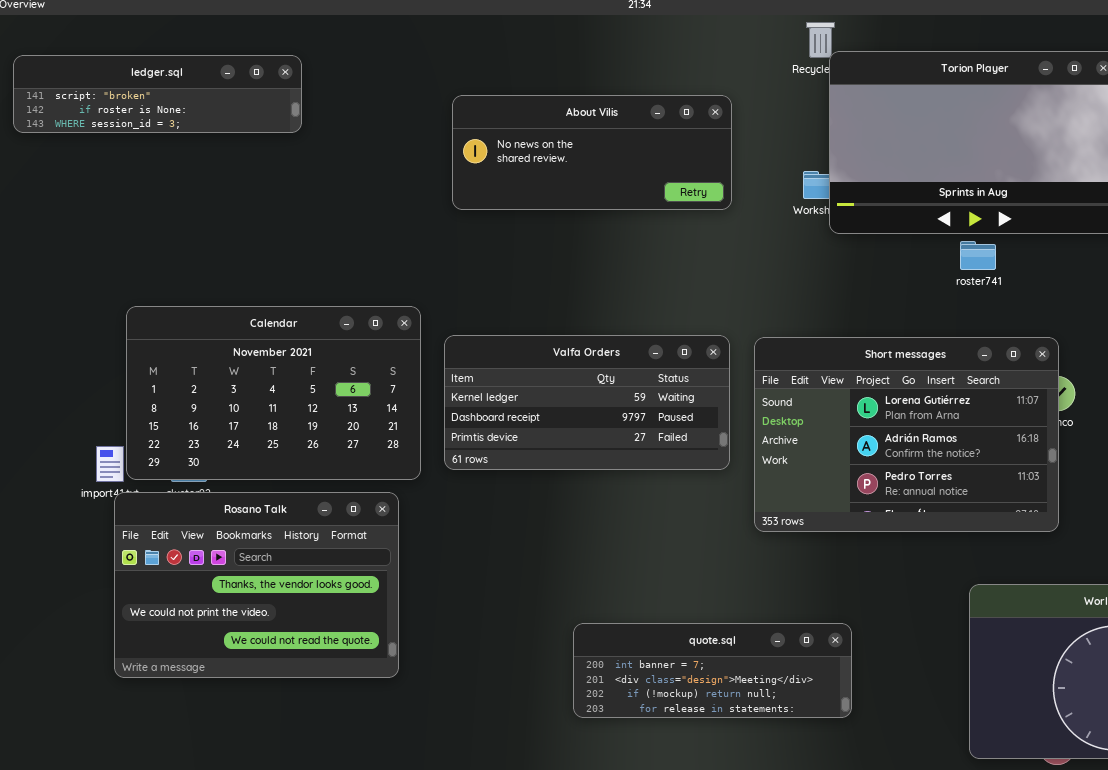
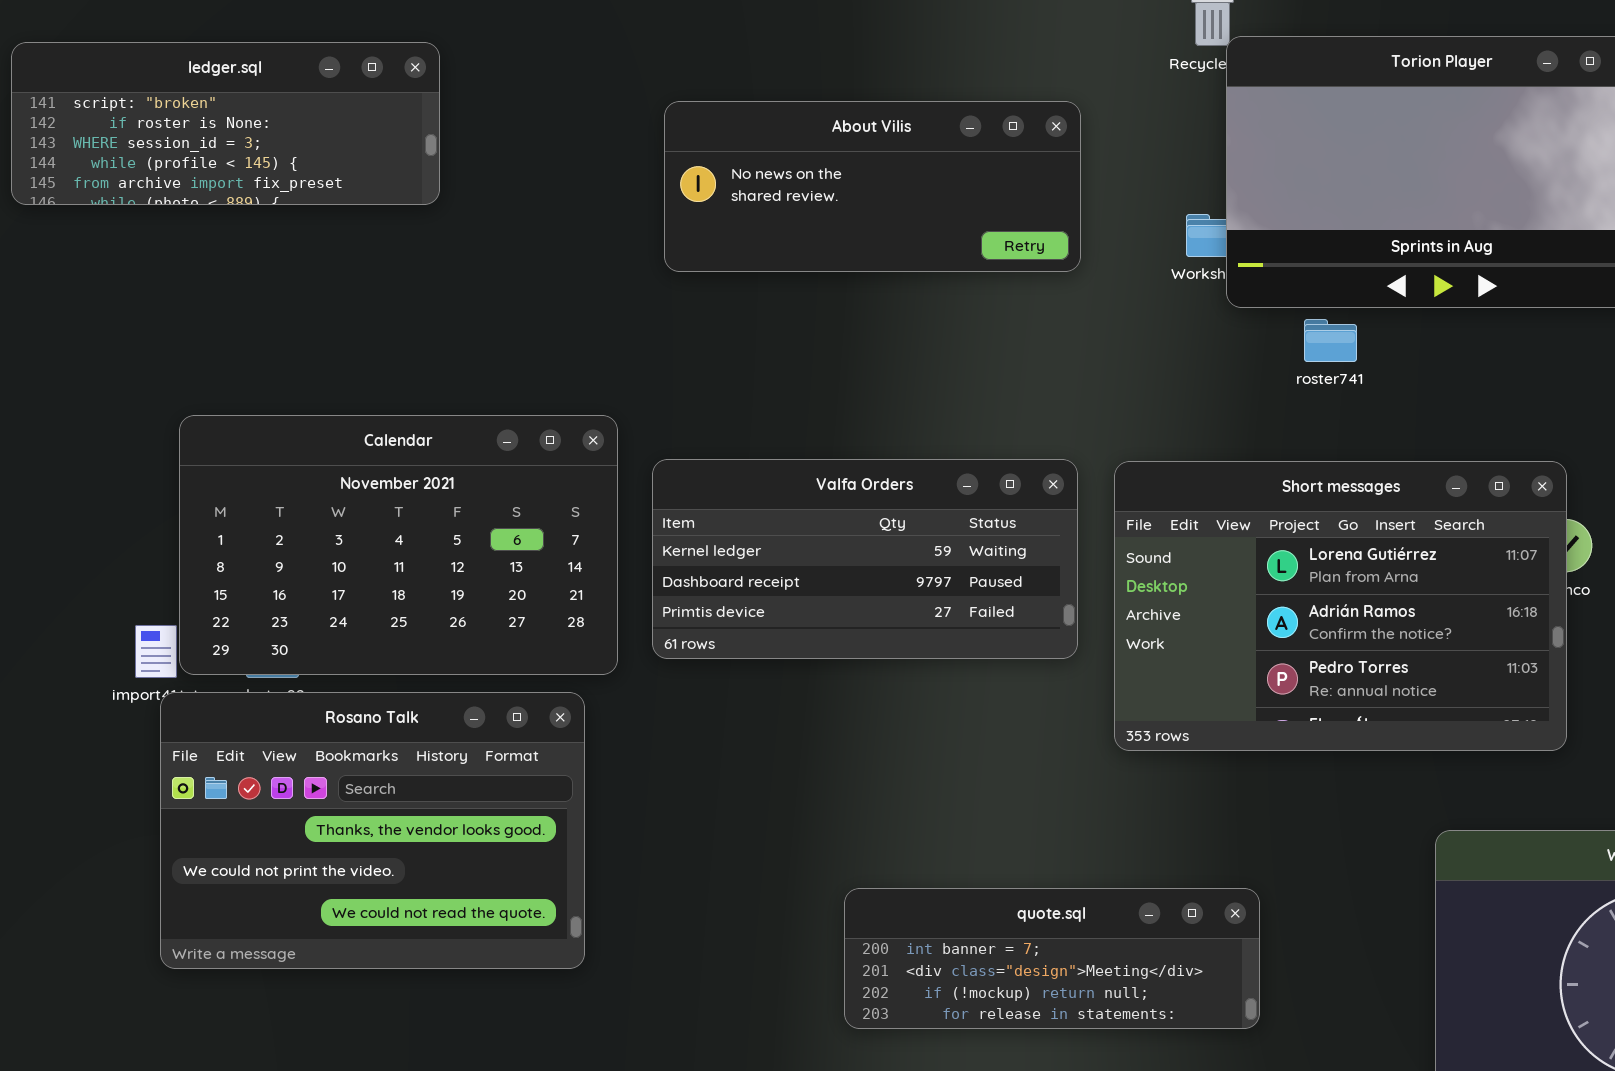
ledger.sql: [13,55,302,133] -> [11,42,440,205], resized
roster741: [960,241,996,270] -> [1304,319,1357,362], moved

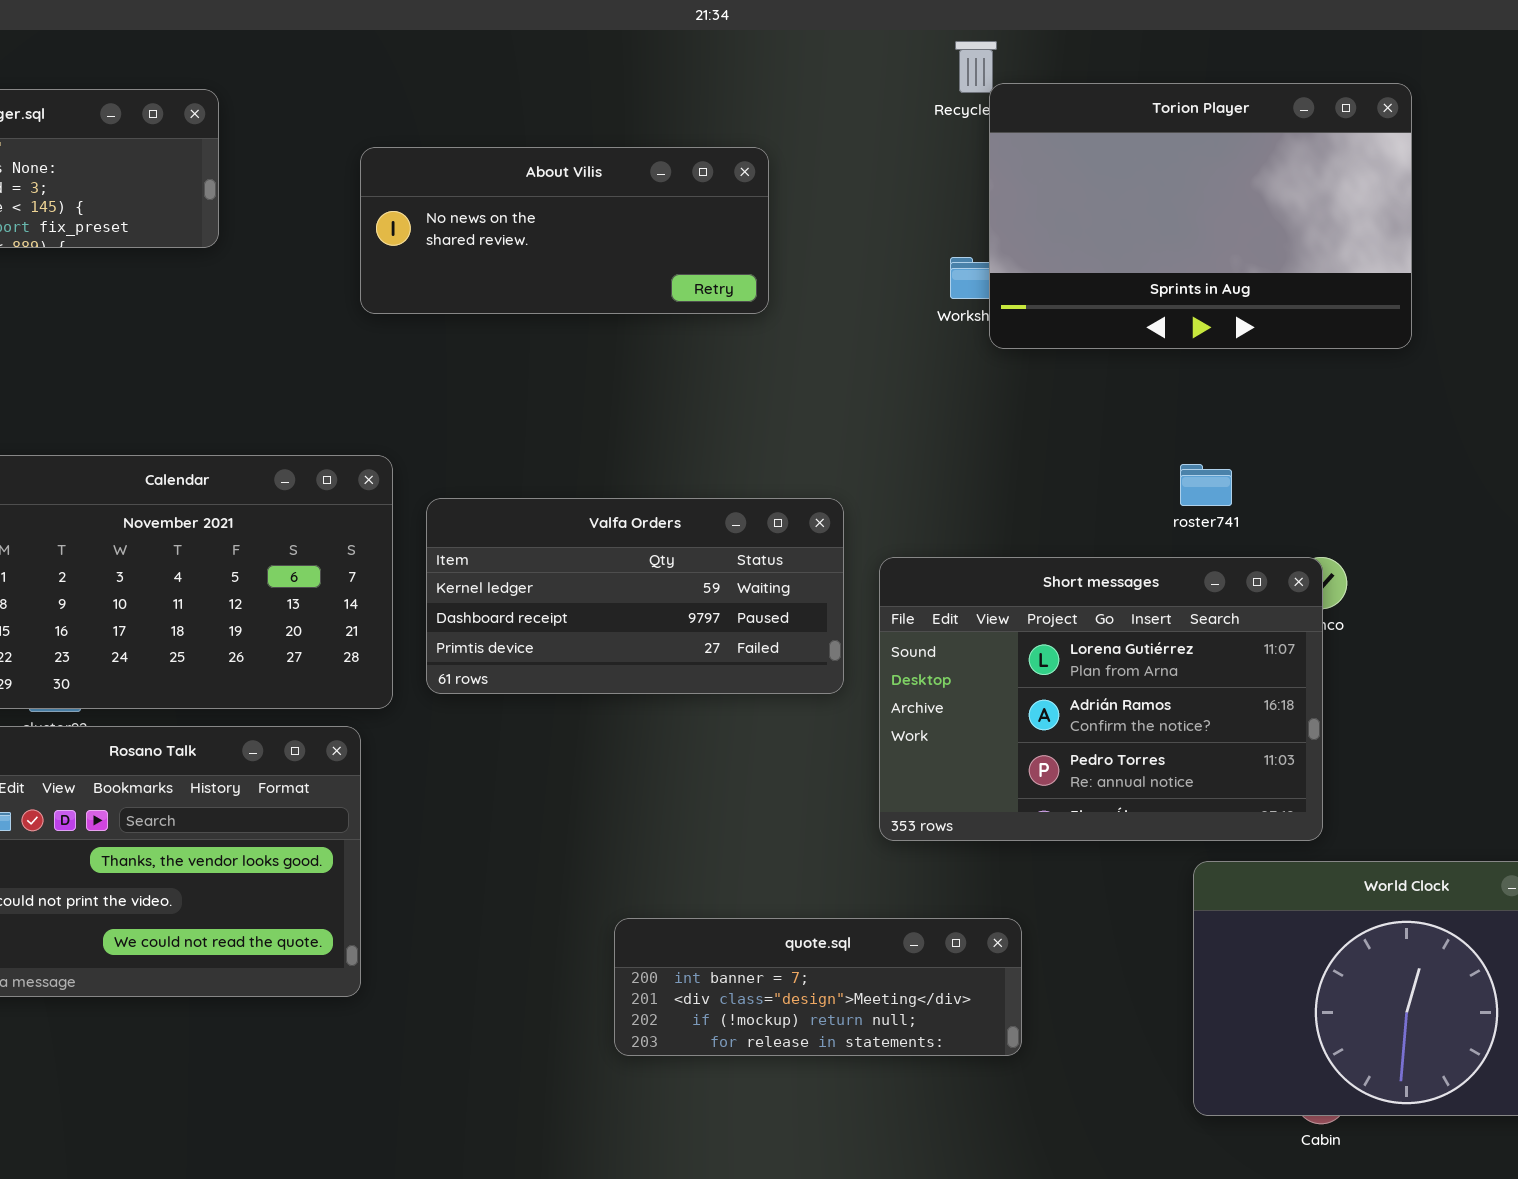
About Vilis: [664,101,1081,272] -> [360,147,769,314], moved
roster741: [1304,319,1357,362] -> [1180,464,1232,506], moved
Short messages: [1114,461,1567,751] -> [879,557,1323,841], moved

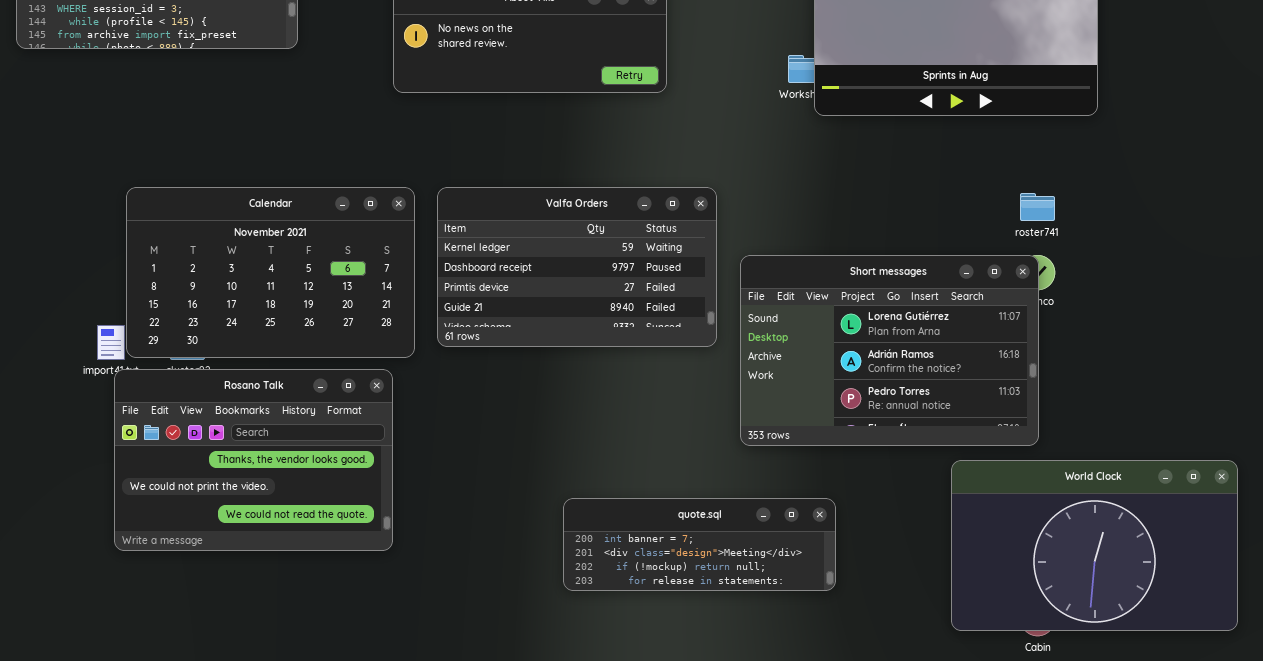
roster741: [1180,464,1232,506] -> [1020,193,1055,221], moved
Valfa Orders: [426,498,844,694] -> [437,187,717,347], resized

